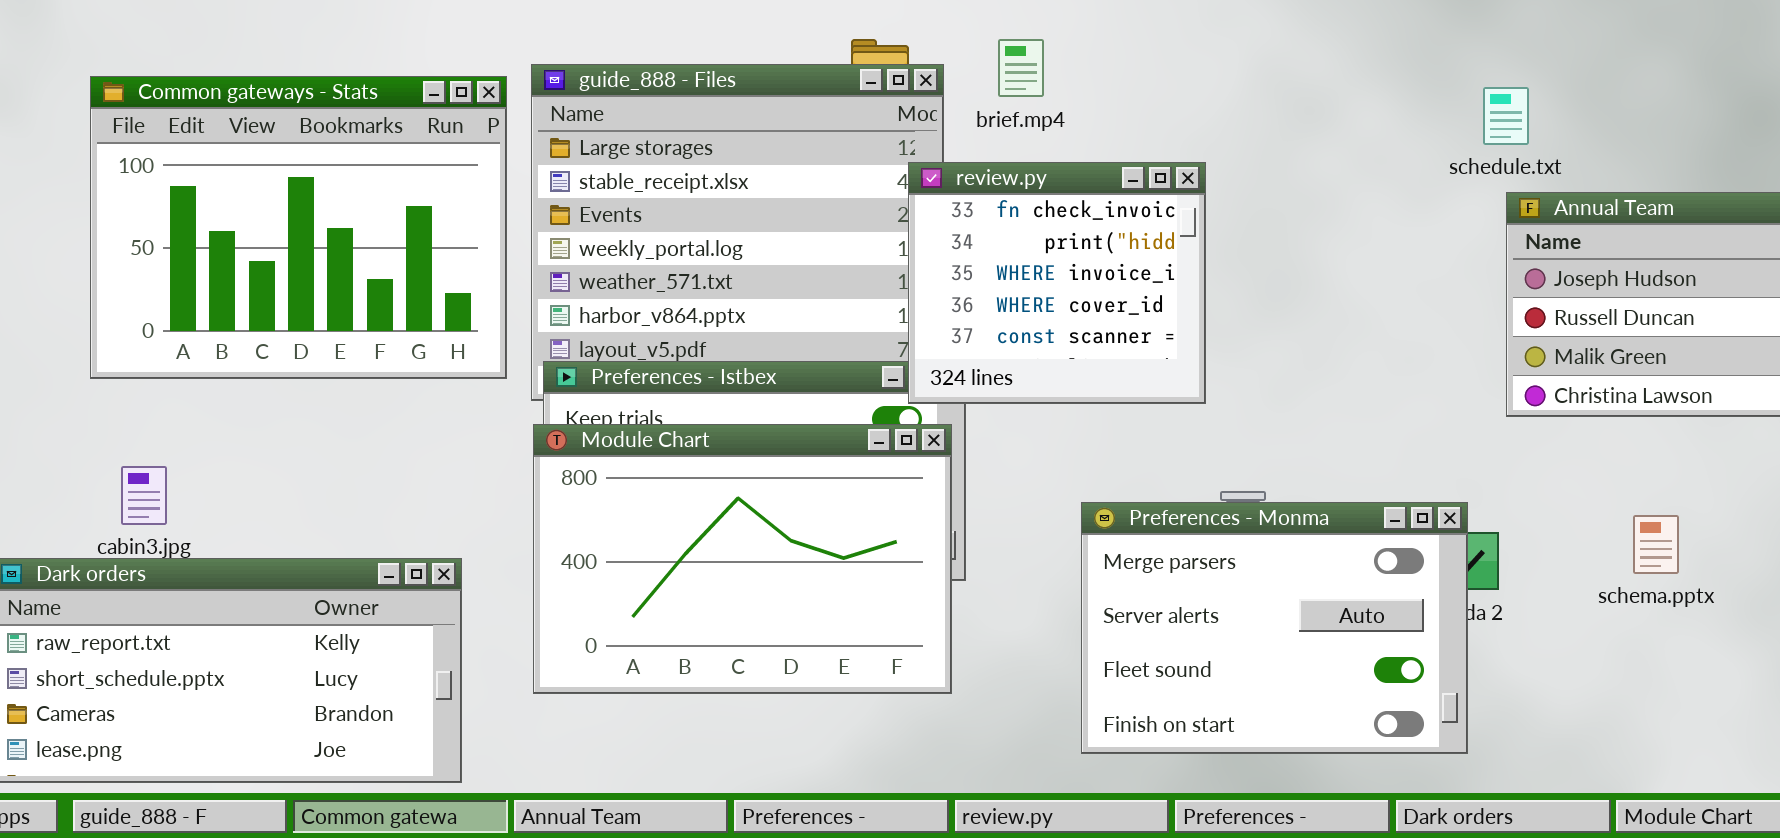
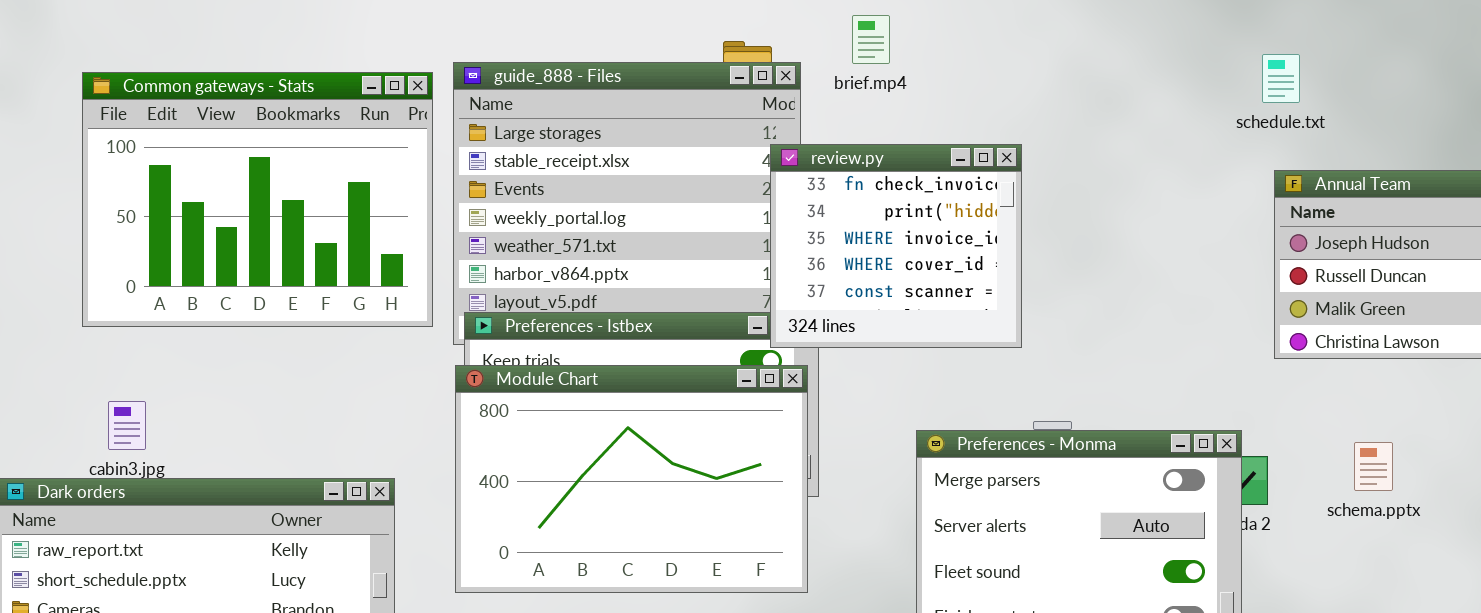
brief.mp4: [998,39,1044,97] -> [852,15,890,64], moved
schedule.txt: [1483,87,1529,145] -> [1262,54,1300,103], moved
schema.pptx: [1633,515,1679,574] -> [1354,442,1393,491], moved

